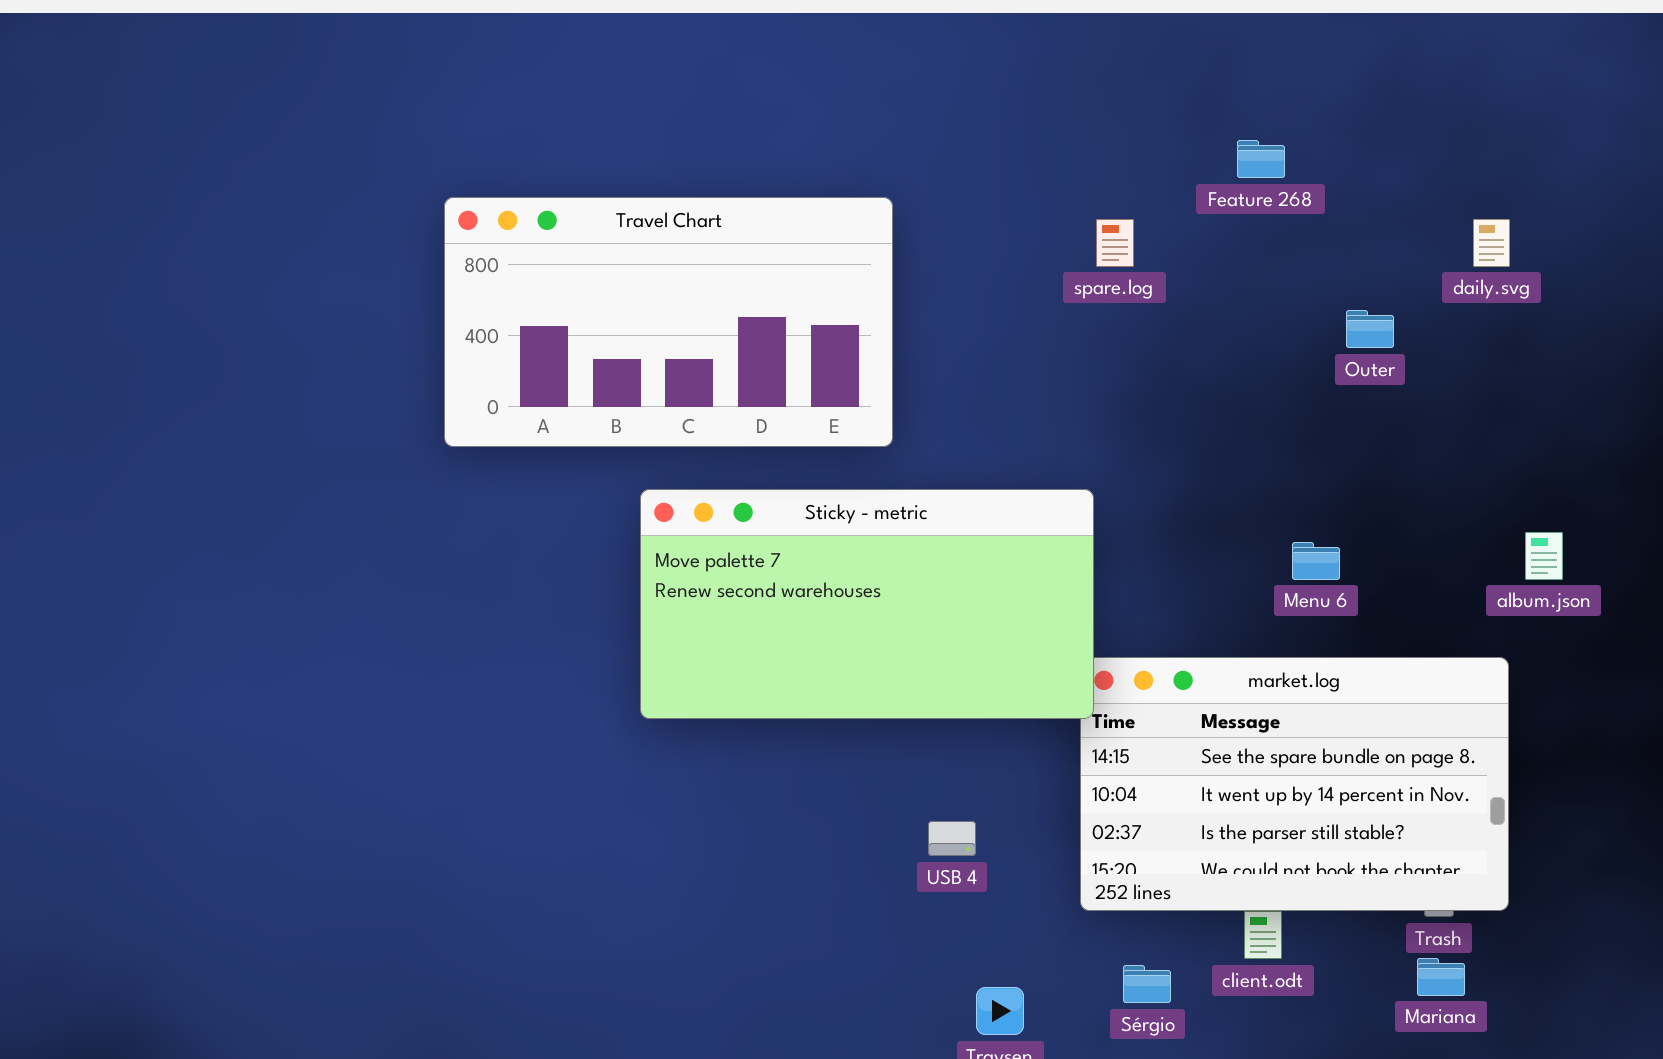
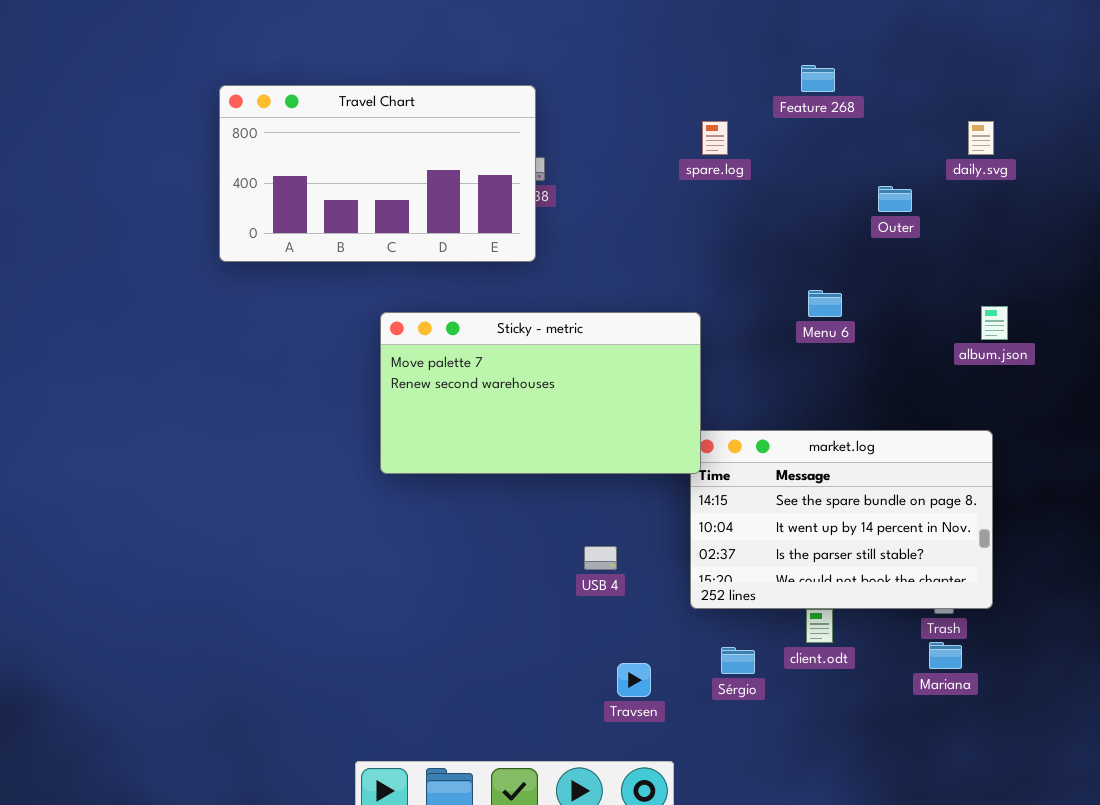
Travel Chart: [444,197,893,447] -> [219,85,536,262], moved
album.json: [1525,532,1563,580] -> [981,306,1008,340], moved
Menu 6: [1292,542,1340,580] -> [808,290,842,317], moved

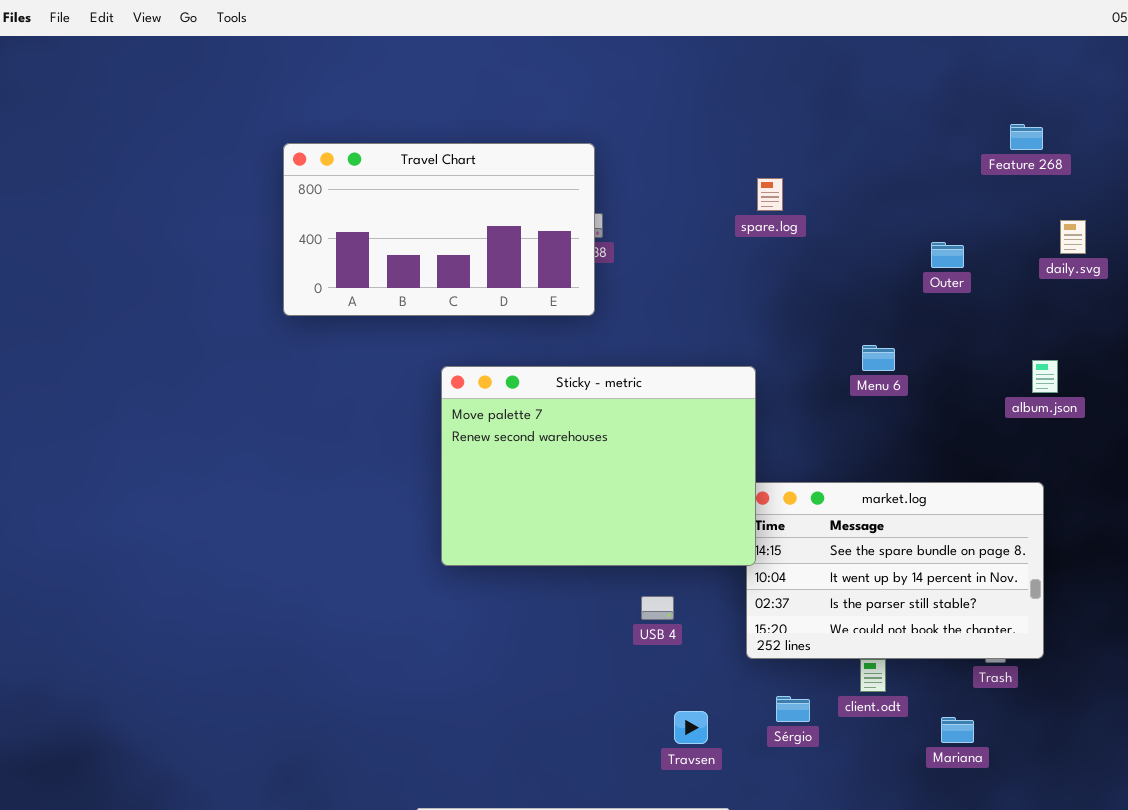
Feature 268: [801,65,835,92] -> [1010,124,1043,150], moved
daily.svg: [968,121,994,155] -> [1060,220,1086,254], moved
Sticky - metric: [380,312,701,474] -> [441,366,756,566], resized
Mariana: [929,642,962,669] -> [941,717,974,743], moved

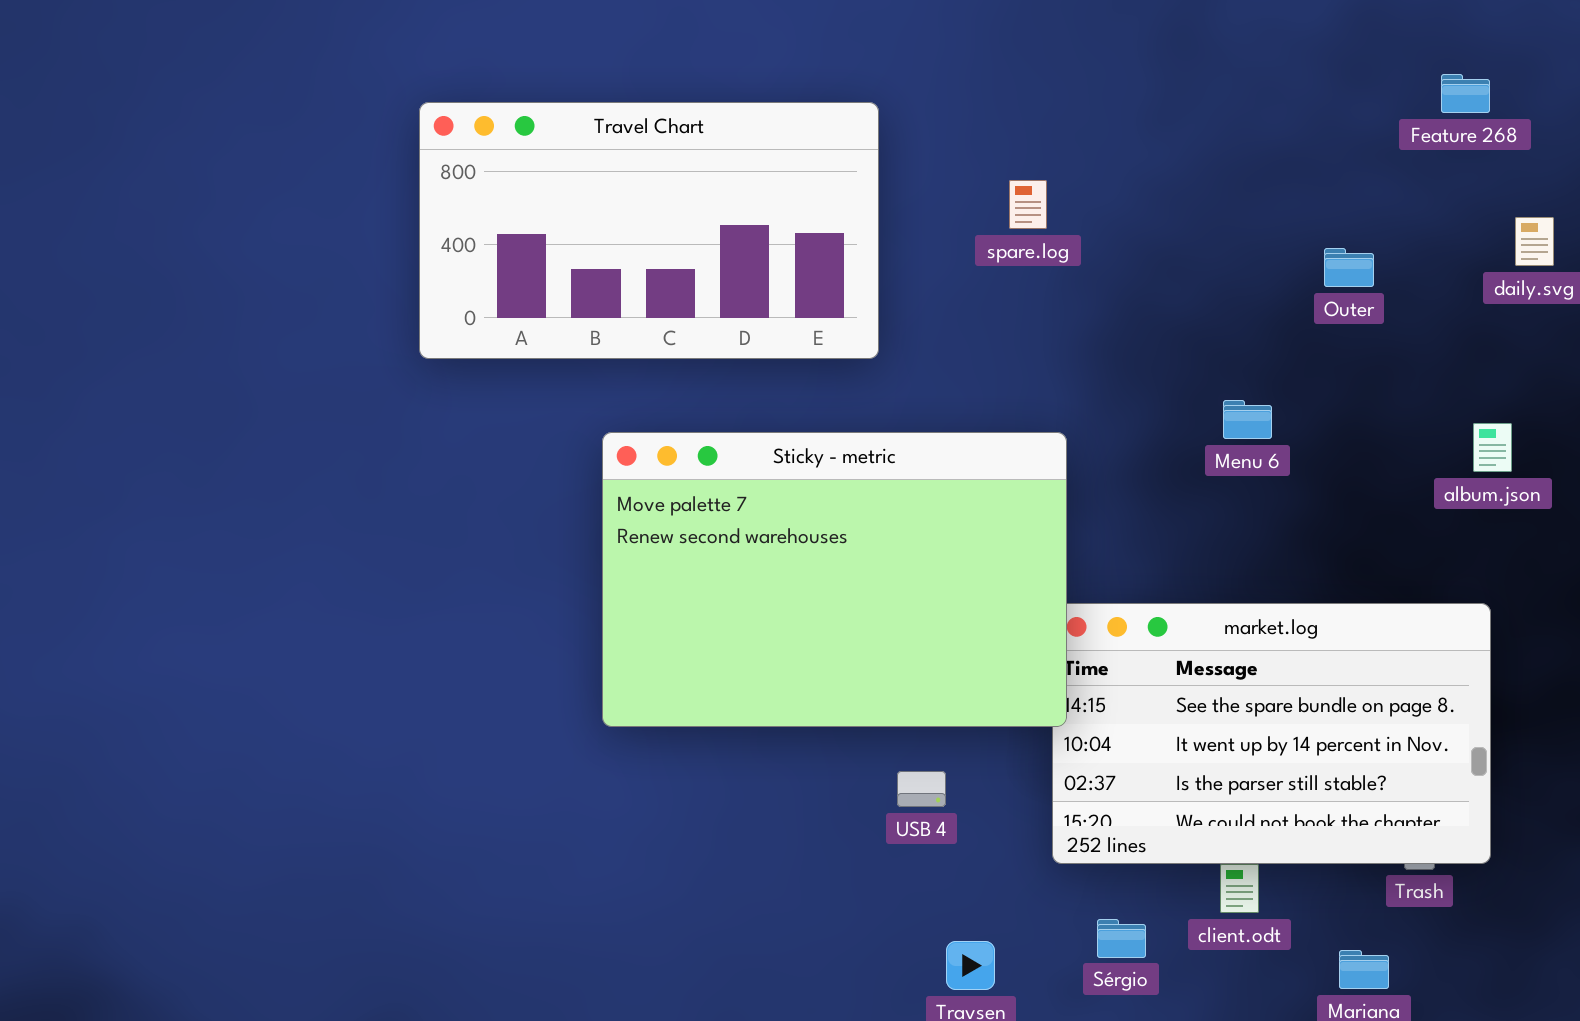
Travel Chart: [283,143,595,316] -> [419,102,879,359], moved
spare.log: [757,178,783,211] -> [1009,180,1047,229], moved

